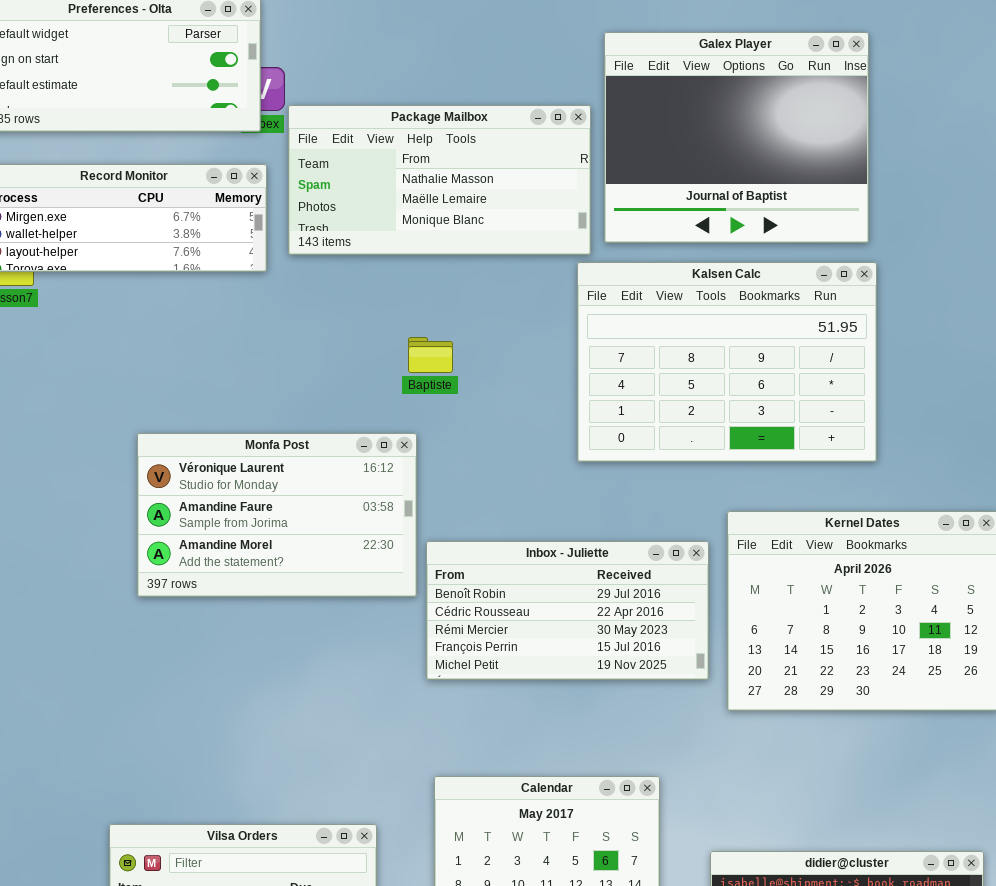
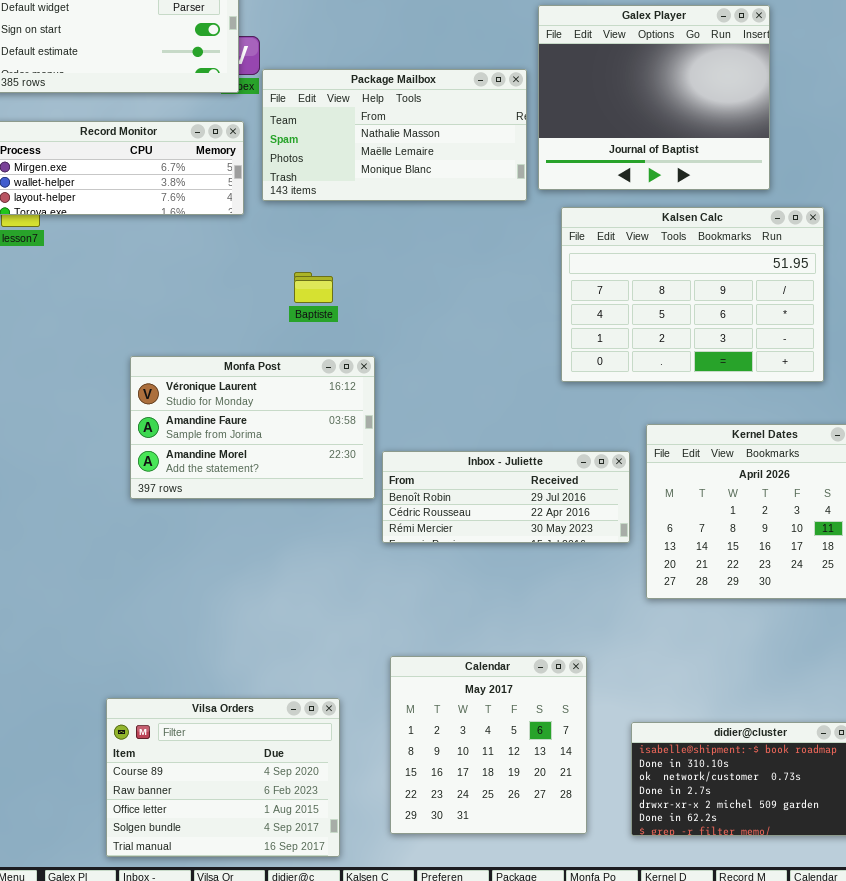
Kalsen Calc: [577,262,877,462] -> [561,207,824,382], moved
Baptiste: [408,337,453,373] -> [294,272,333,303], moved
Inbox - Juliette: [426,541,709,680] -> [382,451,630,543], resized

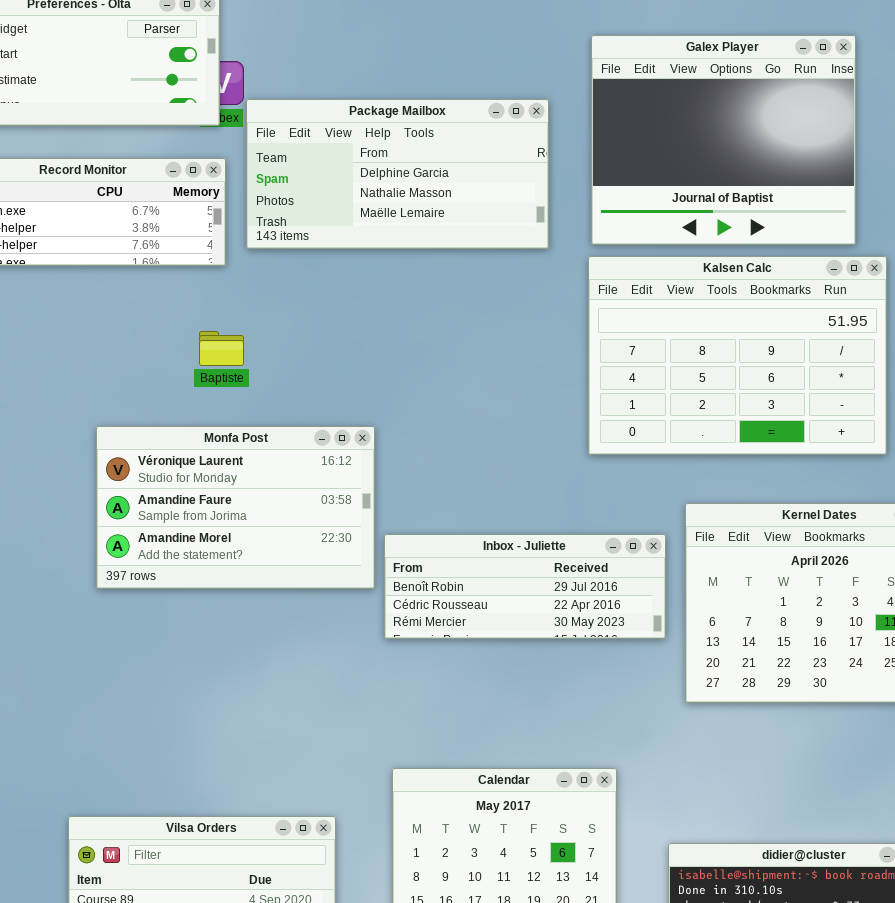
Galex Player: [538,5,770,190] -> [591,35,856,245], moved
Package Mailbox: [262,69,527,201] -> [246,99,549,249], scrolled up 1 row
Baptiste: [294,272,333,303] -> [199,331,244,366], moved

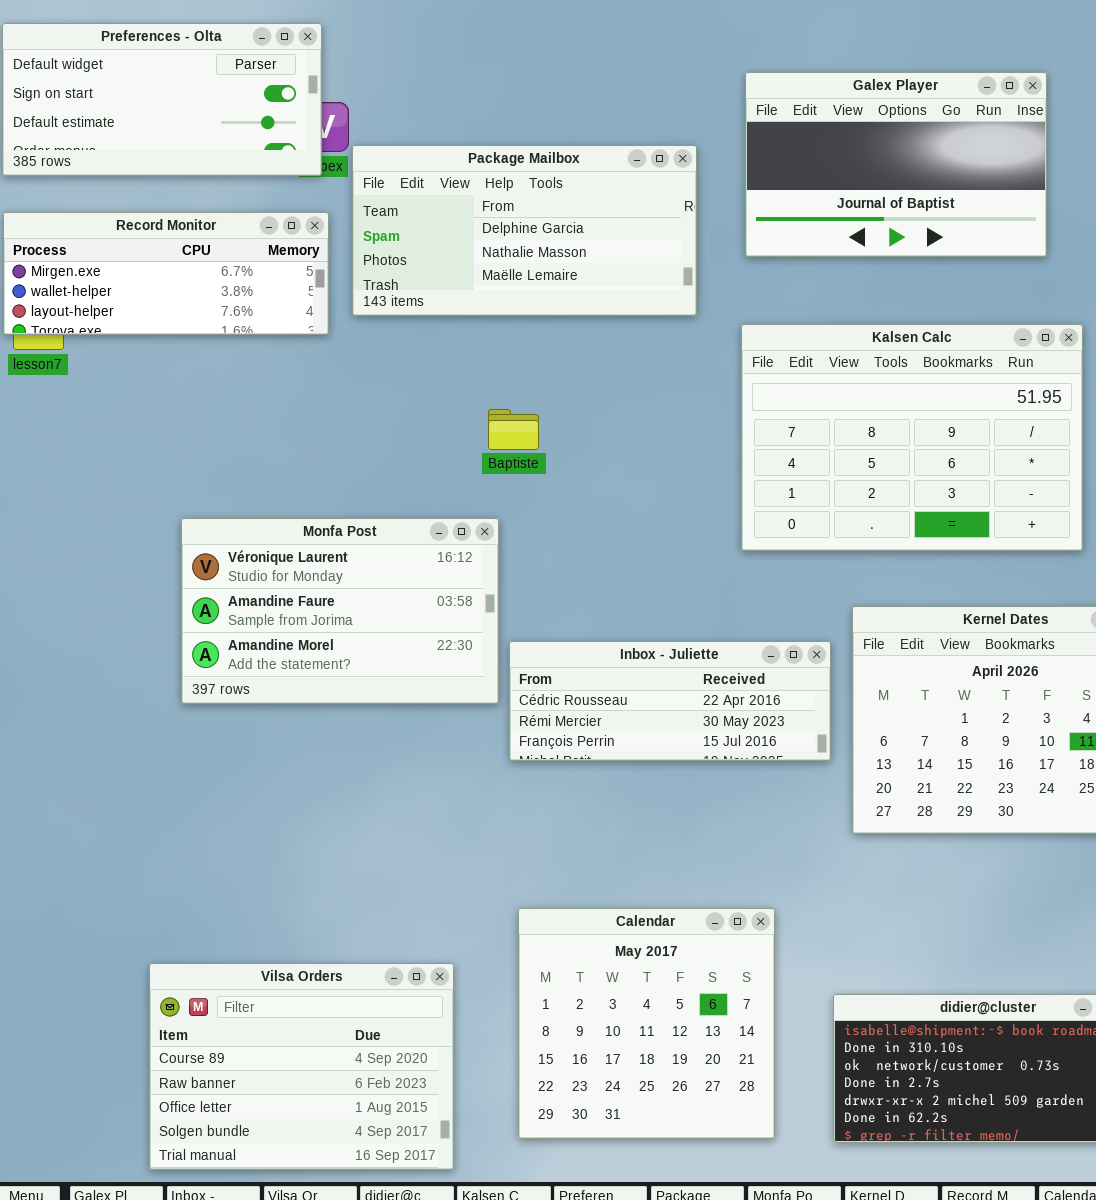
Galex Player: [591,35,856,245] -> [745,72,1047,257], resized
Baptiste: [199,331,244,366] -> [488,409,539,450], moved
Inbox - Juliette: [384,534,666,639] -> [509,641,831,761], scrolled down 1 row

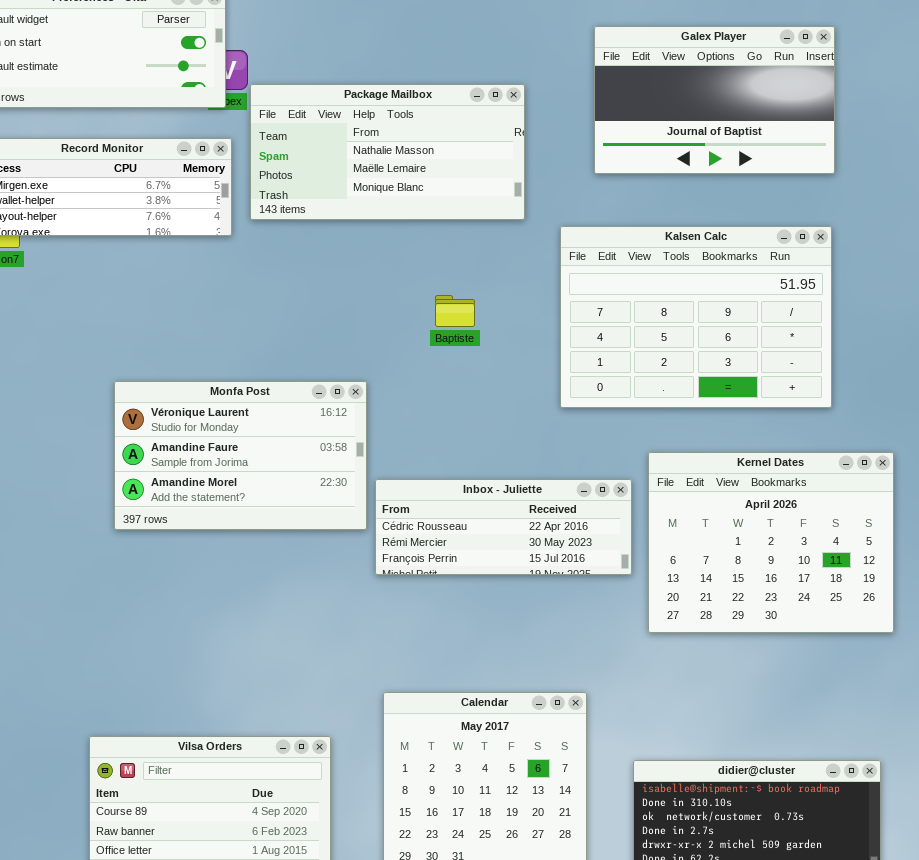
Galex Player: [745,72,1047,257] -> [594,26,835,174], moved
Package Mailbox: [352,145,697,316] -> [250,84,525,220], scrolled down 1 row
Baptiste: [488,409,539,450] -> [435,295,475,327], moved

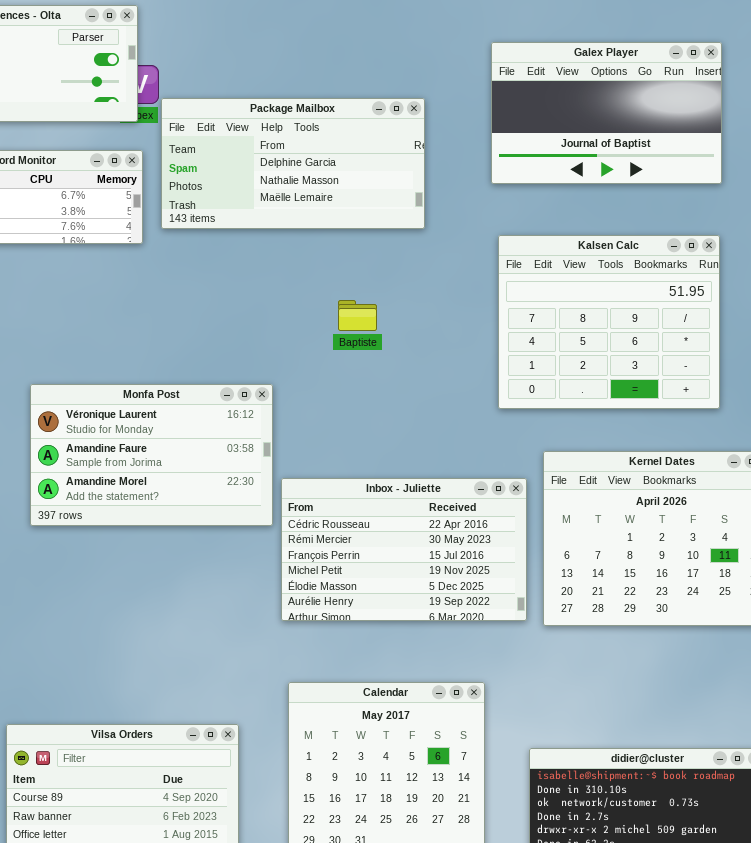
Package Mailbox: [250,84,525,220] -> [161,98,425,229], scrolled up 1 row
Kalsen Calc: [560,226,832,408] -> [498,235,720,409], resized
Inbox - Juliette: [375,479,632,575] -> [281,478,527,621], resized

